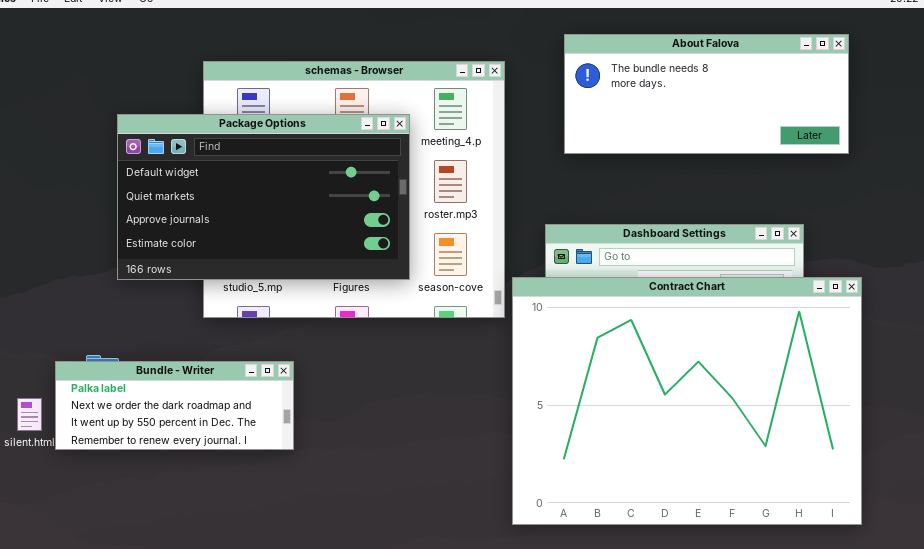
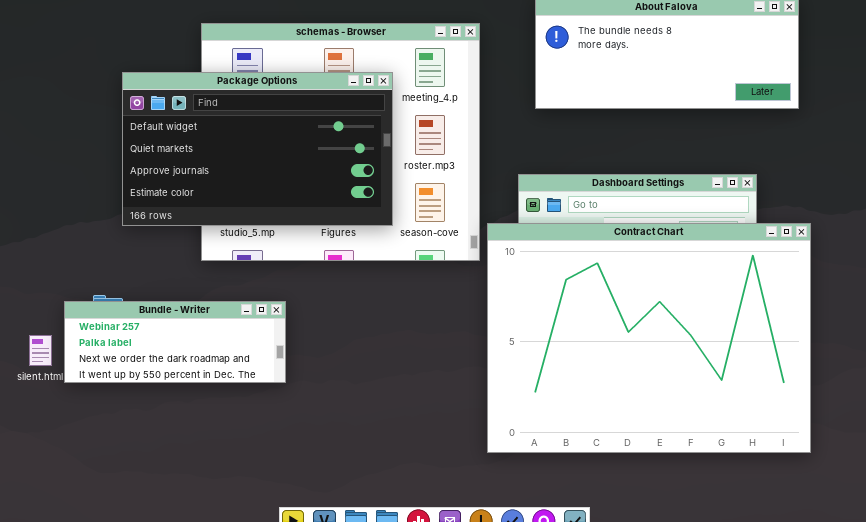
Bundle - Writer: [55,361,294,450] -> [64,301,286,383], scrolled up 1 row

